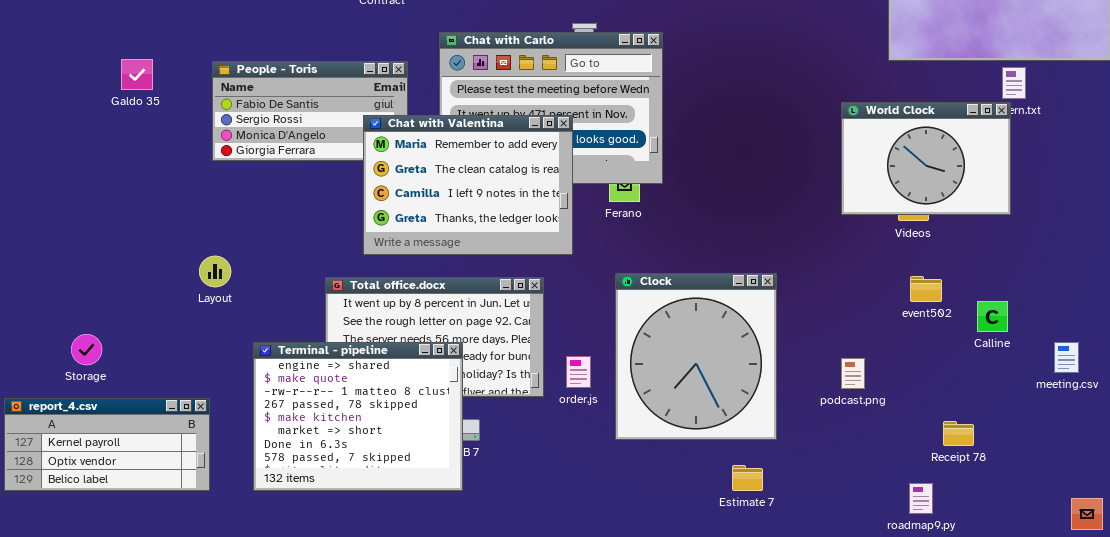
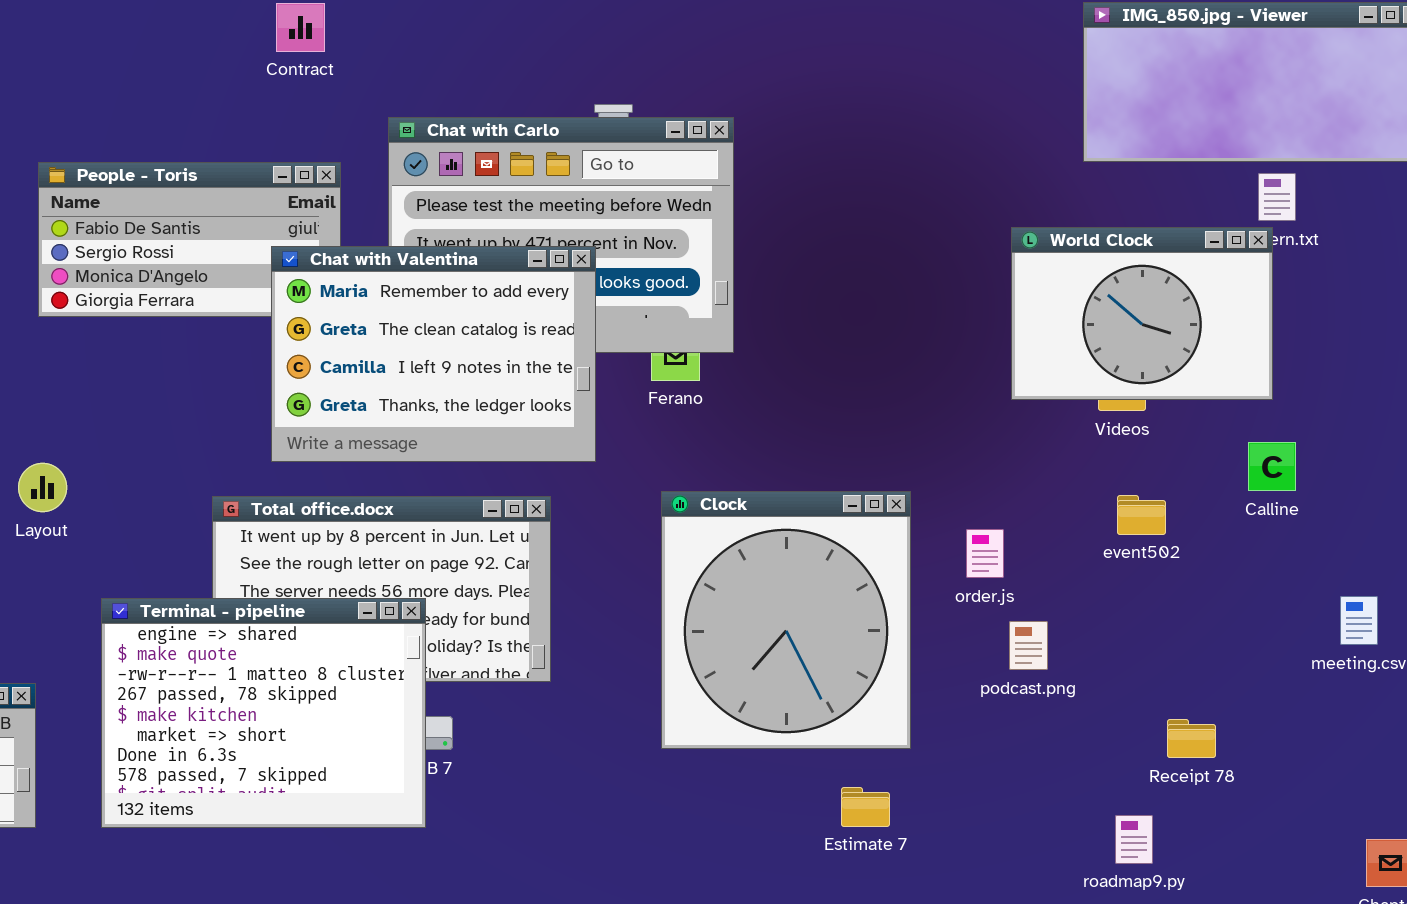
Calline: [977,301,1008,332] -> [1248,442,1296,491], moved
order.js: [566,356,591,388] -> [966,529,1004,578], moved

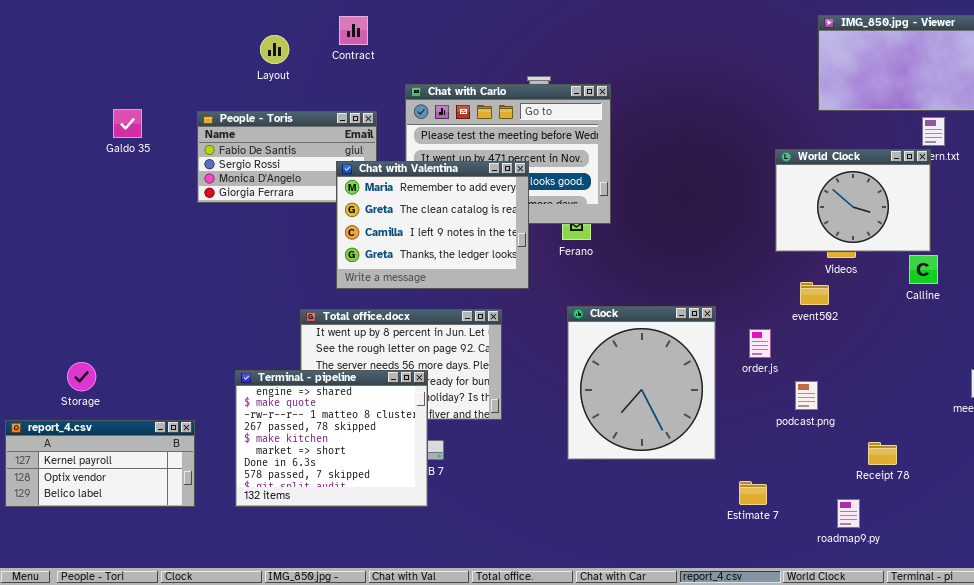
Calline: [1248,442,1296,491] -> [909,255,938,284], moved
Layout: [18,463,67,512] -> [260,35,289,64], moved
event502: [1117,495,1166,535] -> [800,282,829,305], moved
podcast.png: [1009,621,1048,670] -> [795,381,818,410], moved
Estimate 7: [841,787,890,827] -> [739,481,767,505], moved

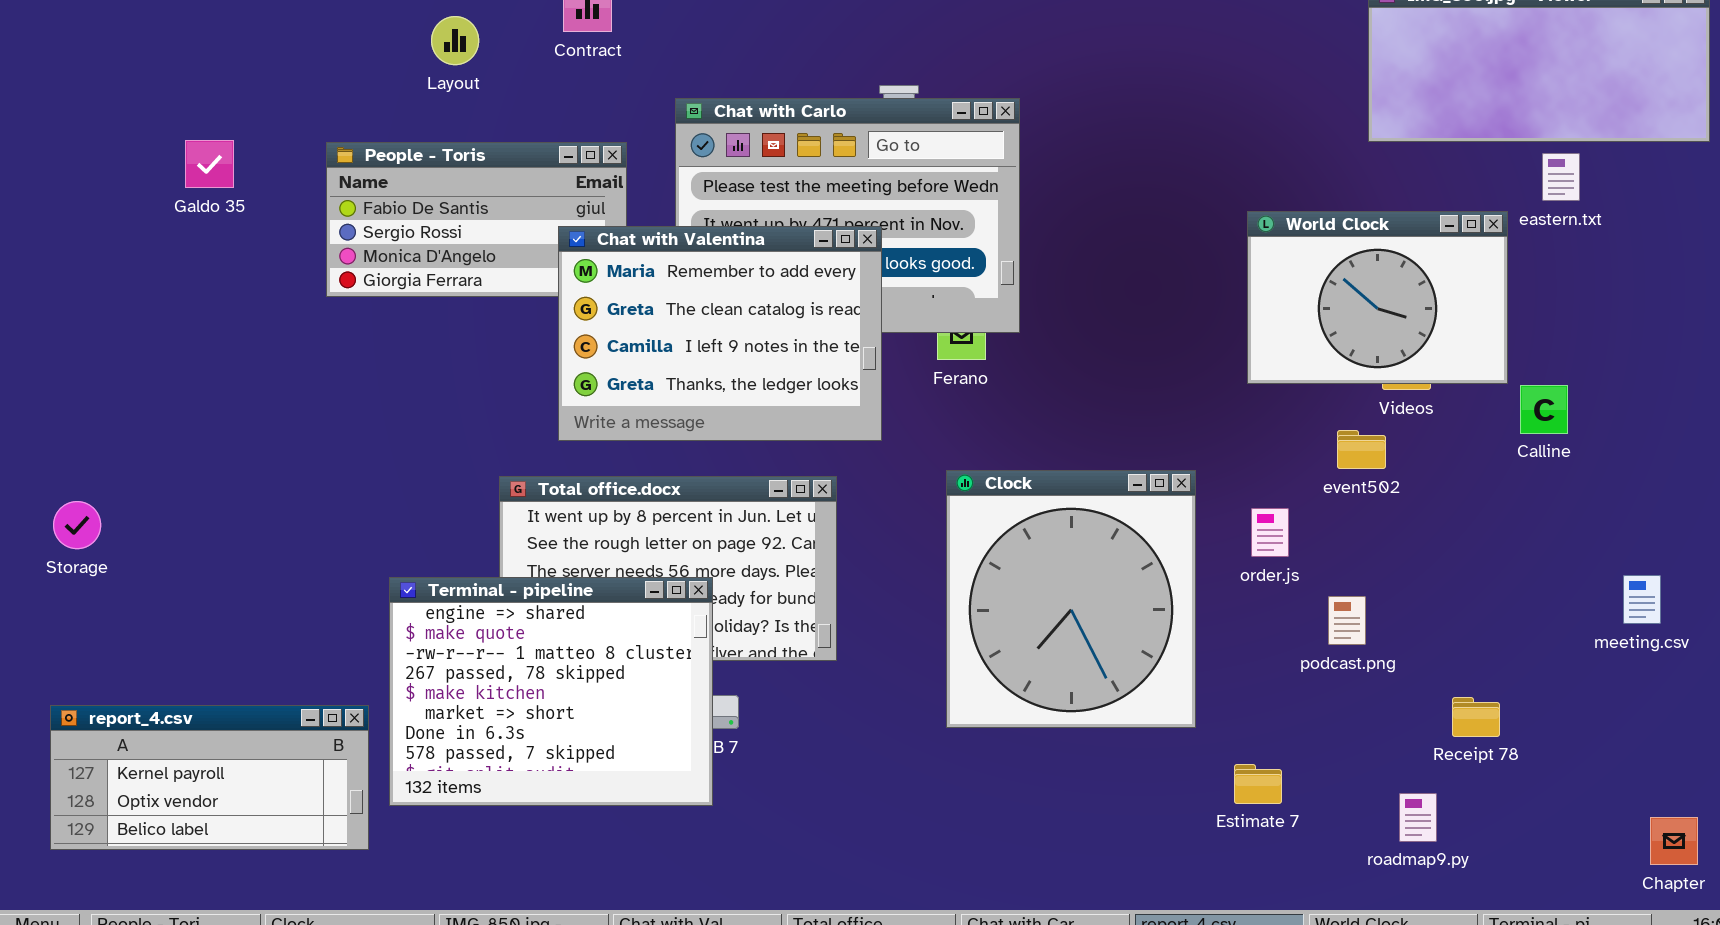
World Clock: [775,149,931,252] -> [1247,211,1508,384], moved
Storage: [67,362,96,391] -> [53,501,101,549], moved
report_4.csv: [5,420,195,507] -> [50,705,369,850], moved

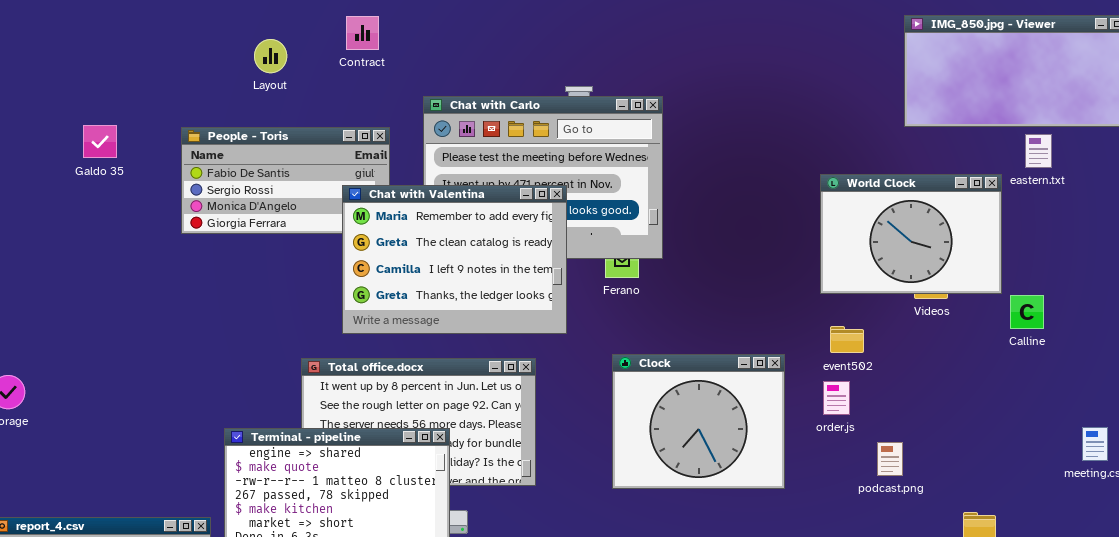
event502: [1337,430,1386,469] -> [830,326,864,353], moved
Clock: [946,470,1196,728] -> [612,354,785,489], resized

